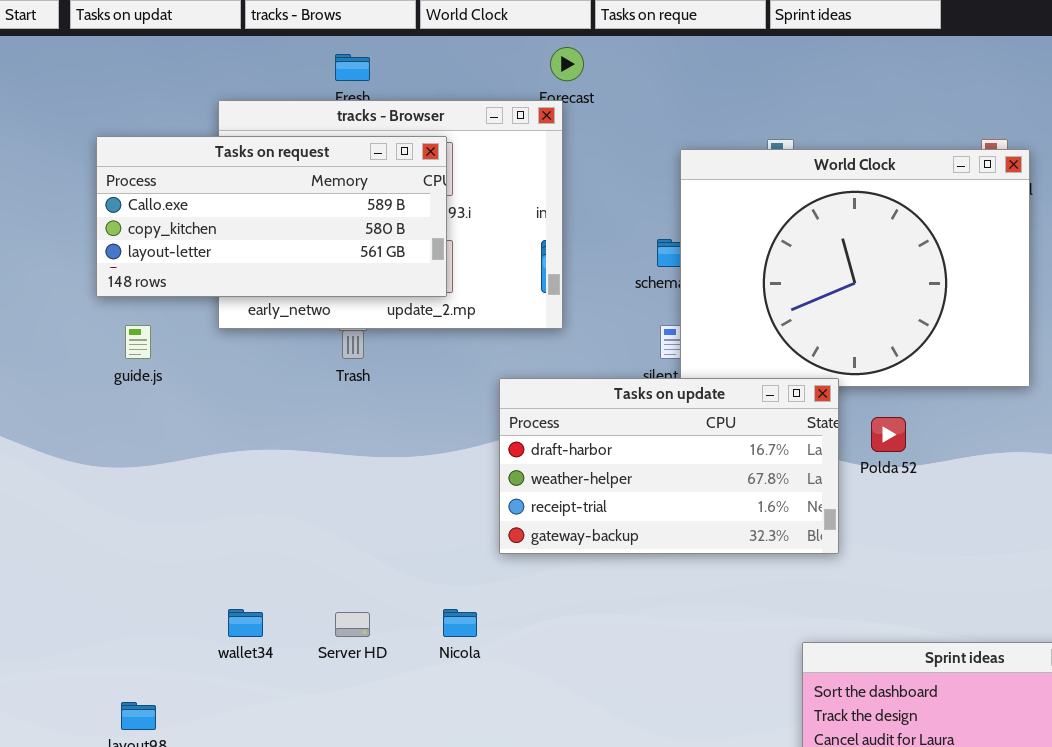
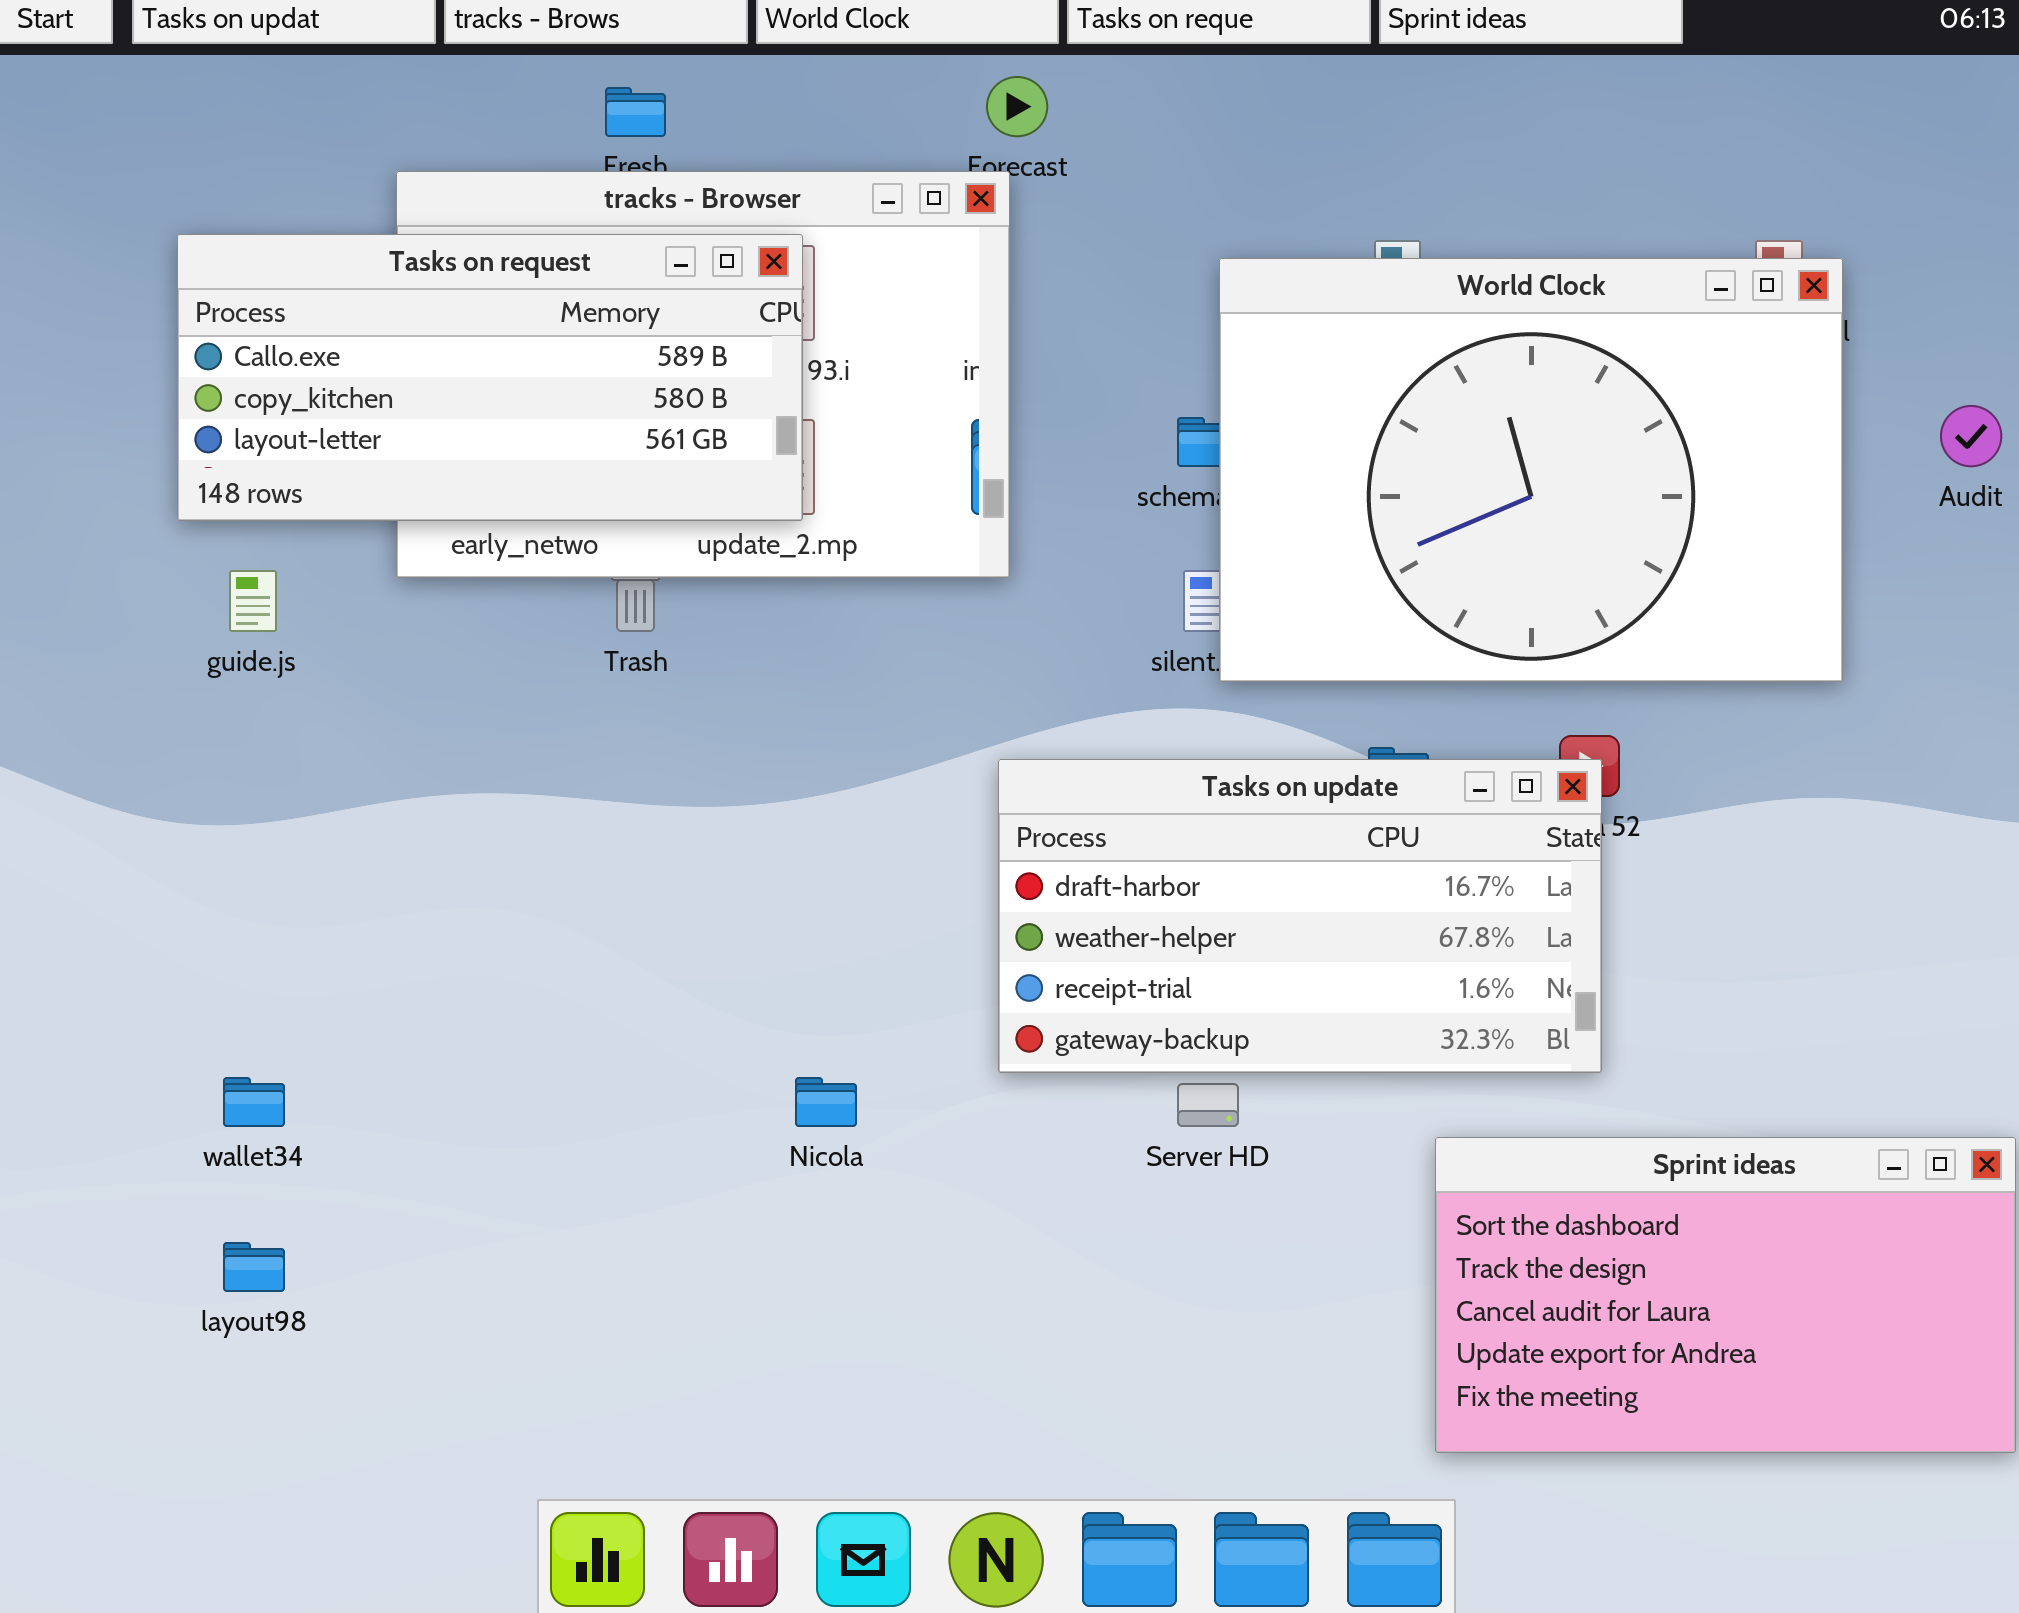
Tasks on update: [499,378,839,554] -> [998,759,1602,1073], moved
wallet34: [228,609,263,637] -> [223,1077,285,1127], moved
Server HD: [335,612,370,637] -> [1177,1083,1239,1127], moved

